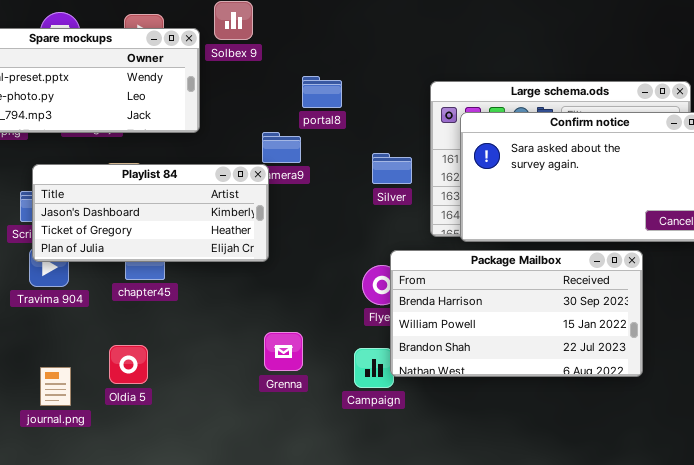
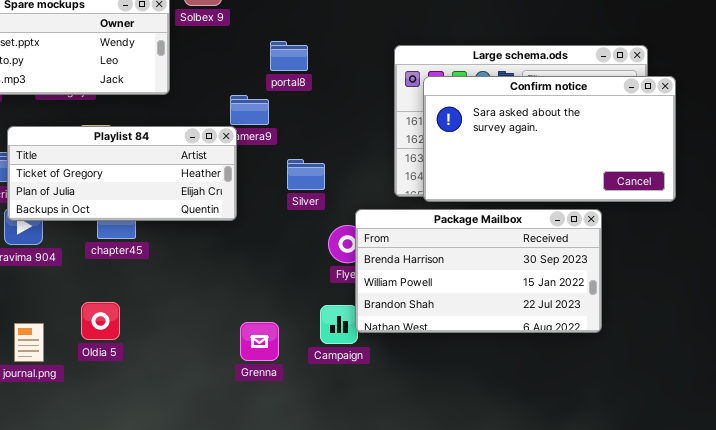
Silver: [372,153,412,184] -> [287,159,325,190], moved
Playlist 84: [32,164,269,262] -> [7,126,237,221], scrolled down 1 row
Grenna: [264,332,303,371] -> [240,322,279,361], moved

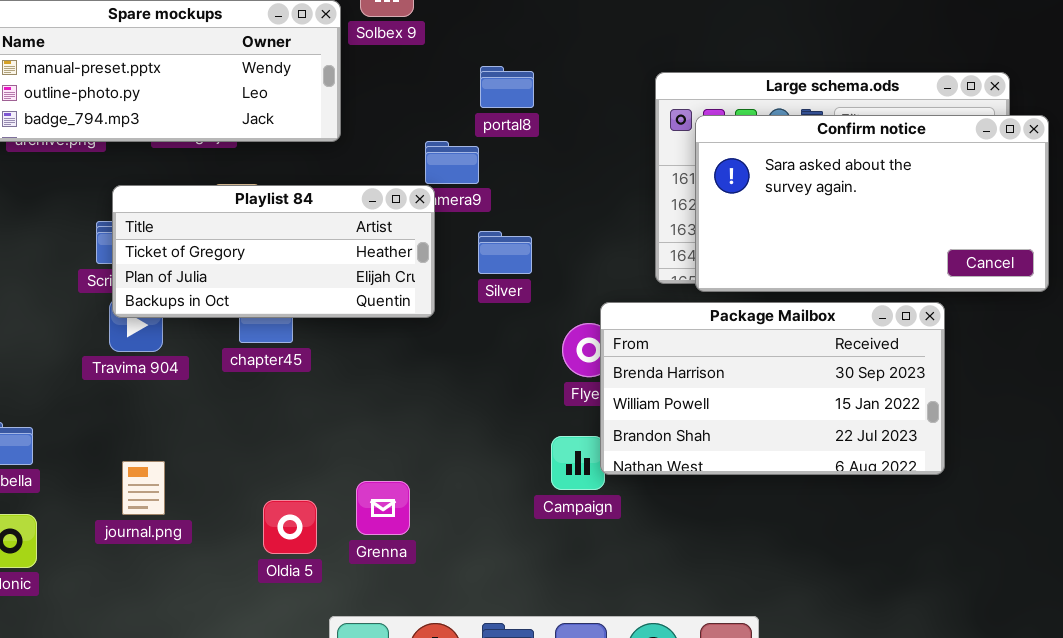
Silver: [287,159,325,190] -> [478,231,532,274], moved
Oldia 5: [81,302,120,340] -> [263,500,317,554], moved
Grenna: [240,322,279,361] -> [356,481,410,535], moved

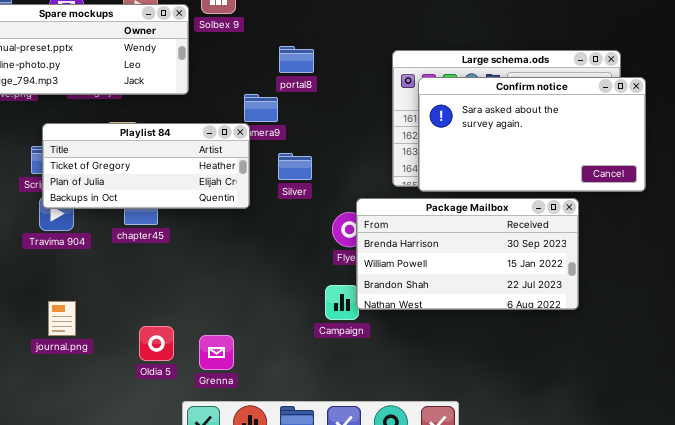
Grenna: [356,481,410,535] -> [199,335,234,370], moved

